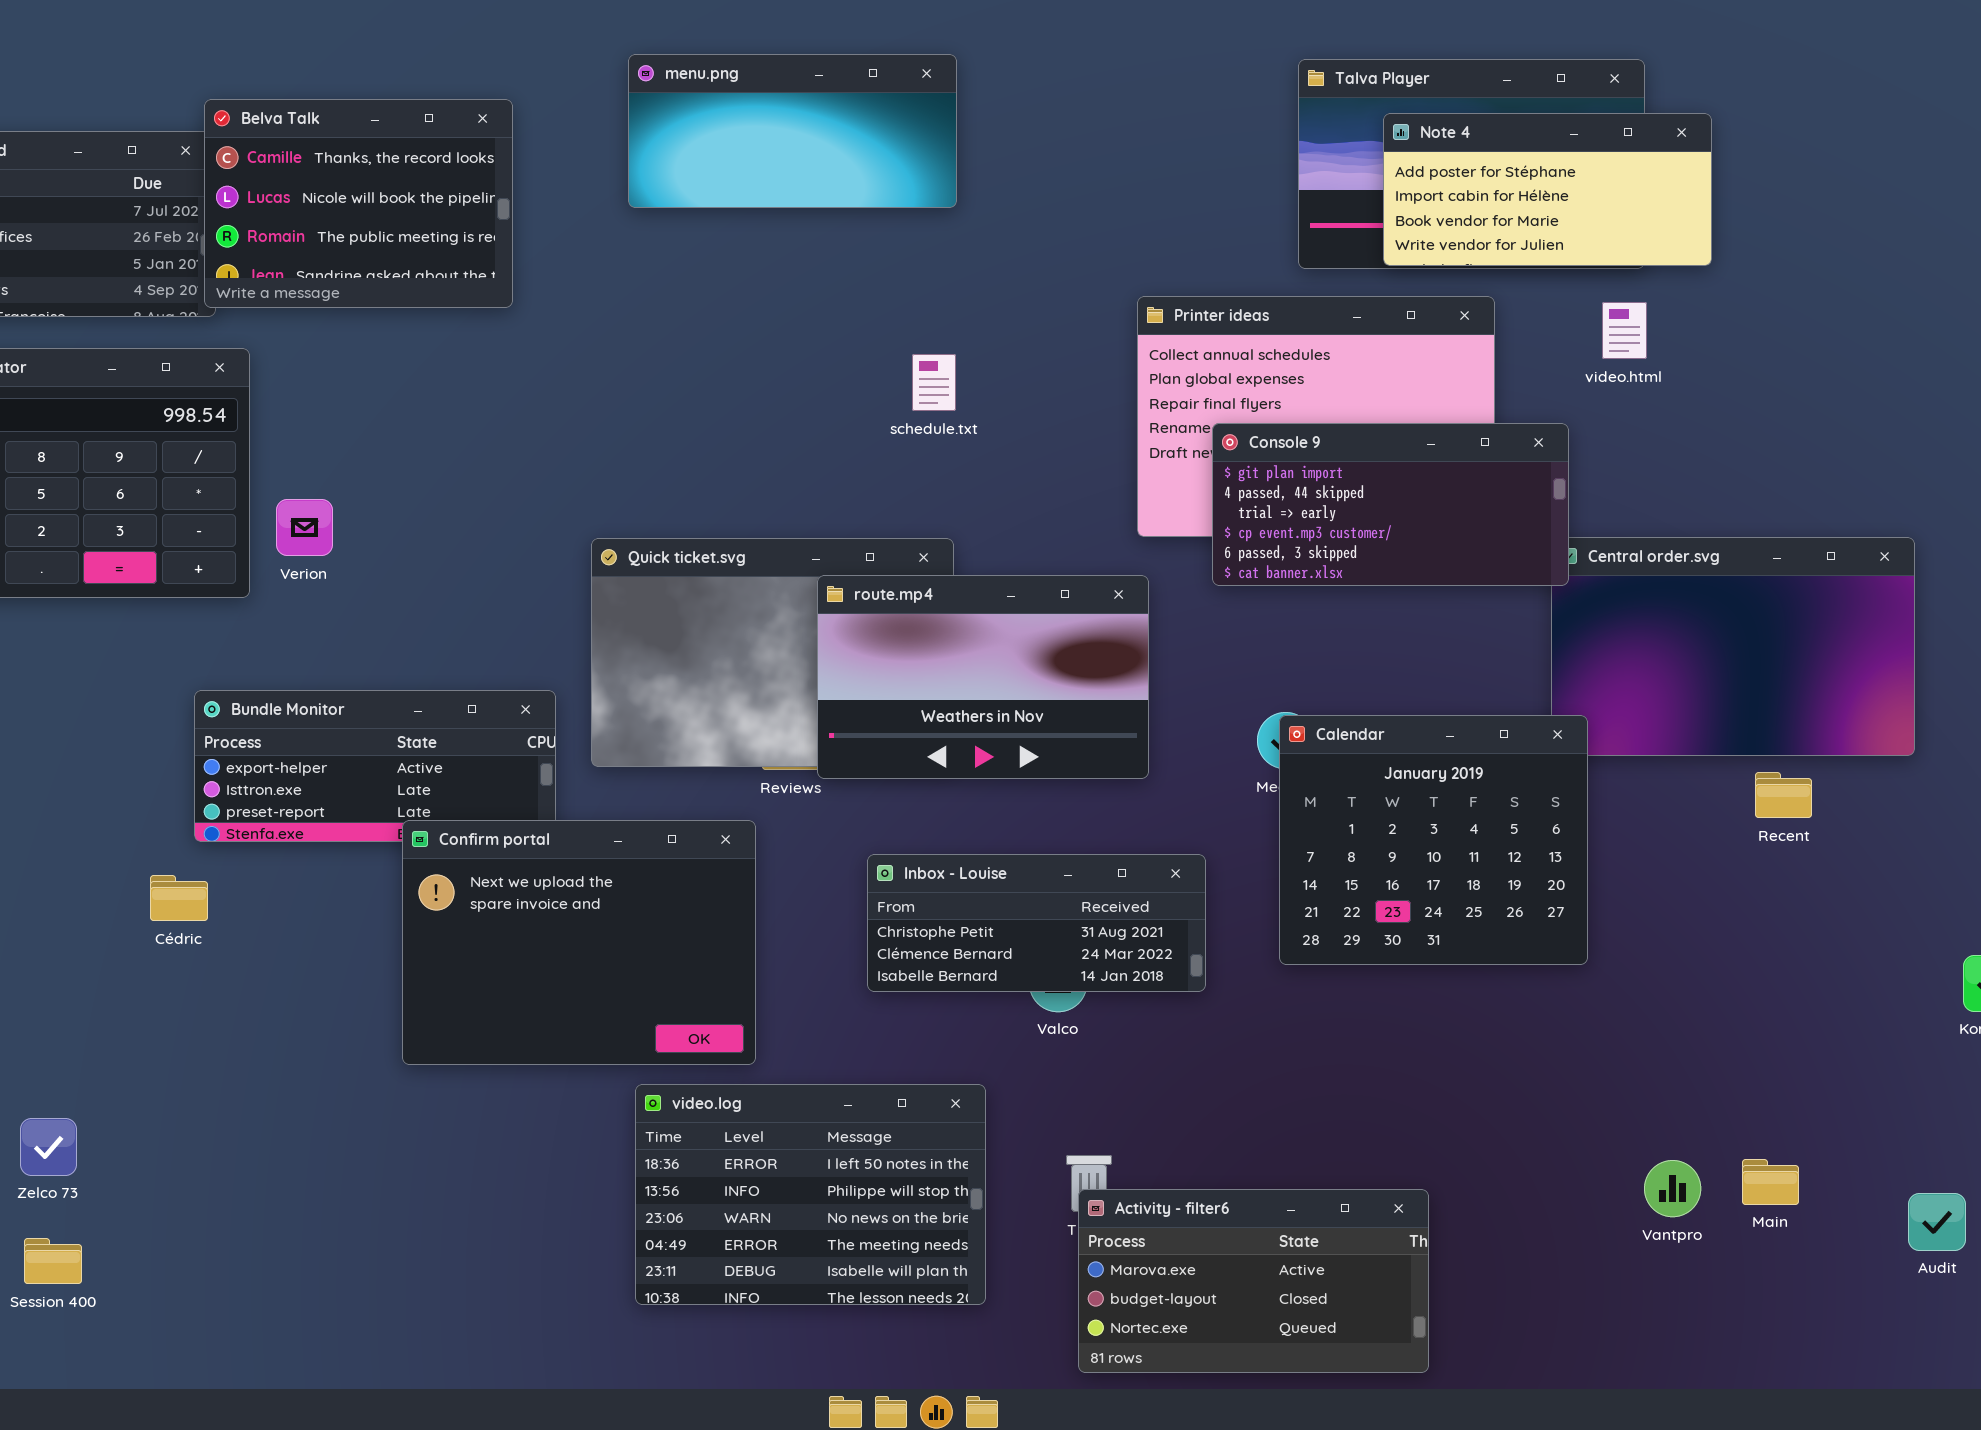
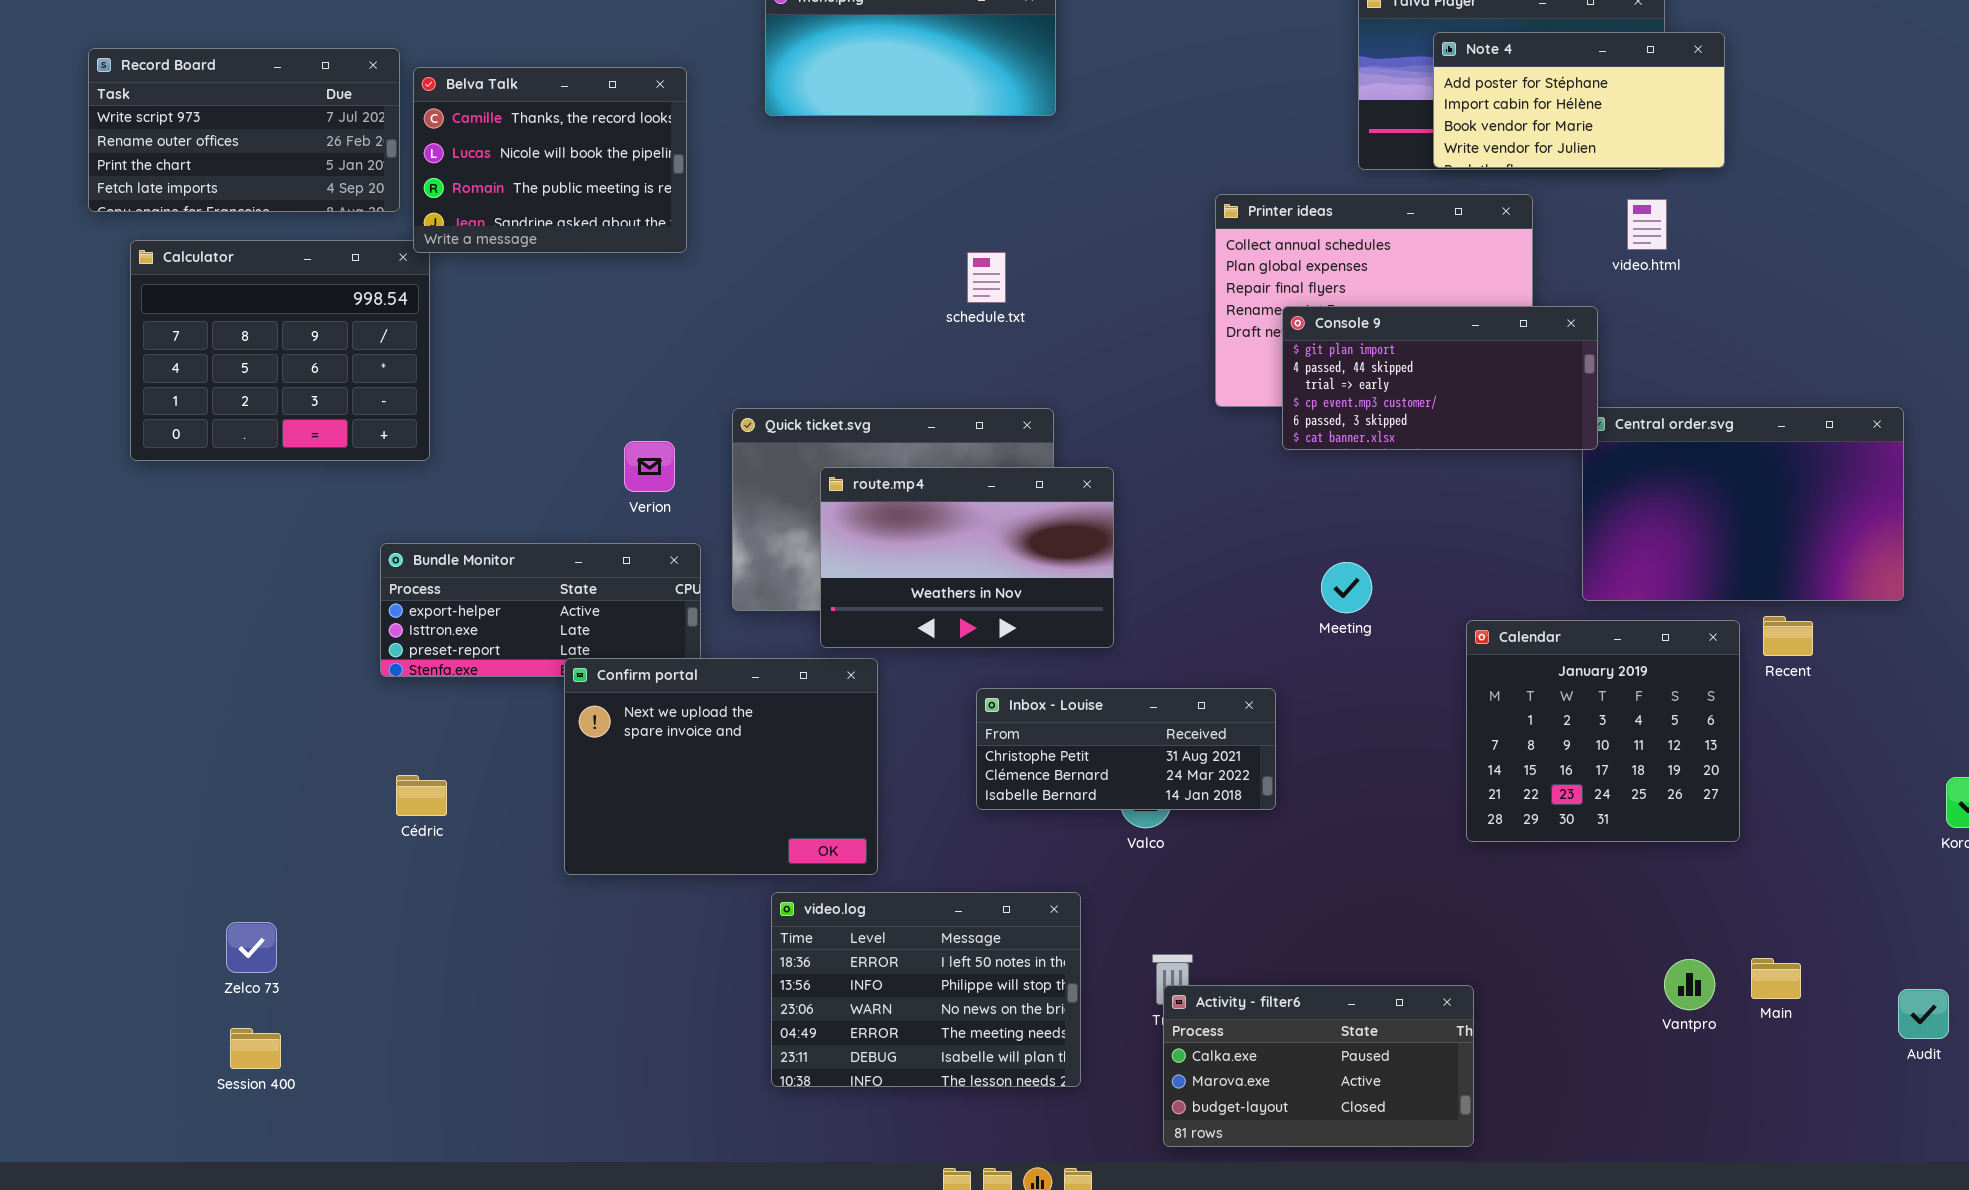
Belva Talk: [204,99,513,308] -> [413,67,687,253], moved
schedule.txt: [912,354,956,411] -> [967,252,1006,303], moved
Verion: [276,499,333,556] -> [624,441,675,492], moved
route.mp4: [817,575,1149,779] -> [820,467,1114,648], moved
Calendar: [1279,715,1588,965] -> [1466,620,1740,842], moved
Cédric: [150,875,208,921] -> [396,775,447,816], moved
Activity - filter6: [1078,1189,1429,1373] -> [1163,985,1474,1147], scrolled up 1 row

